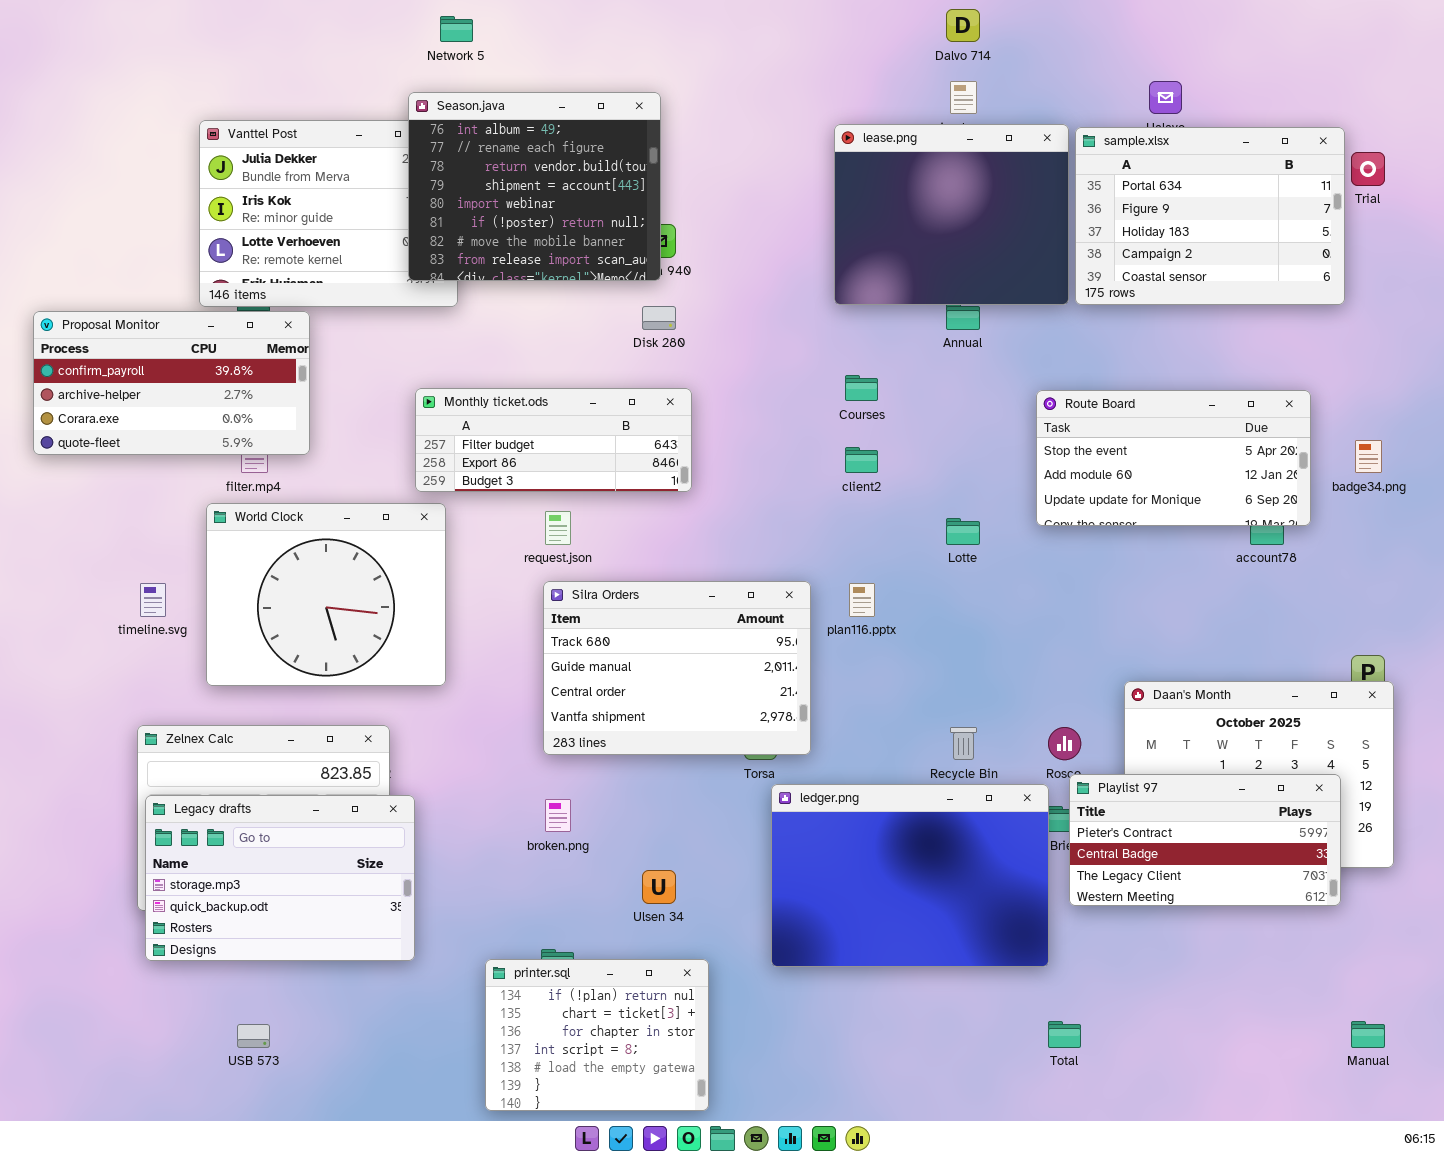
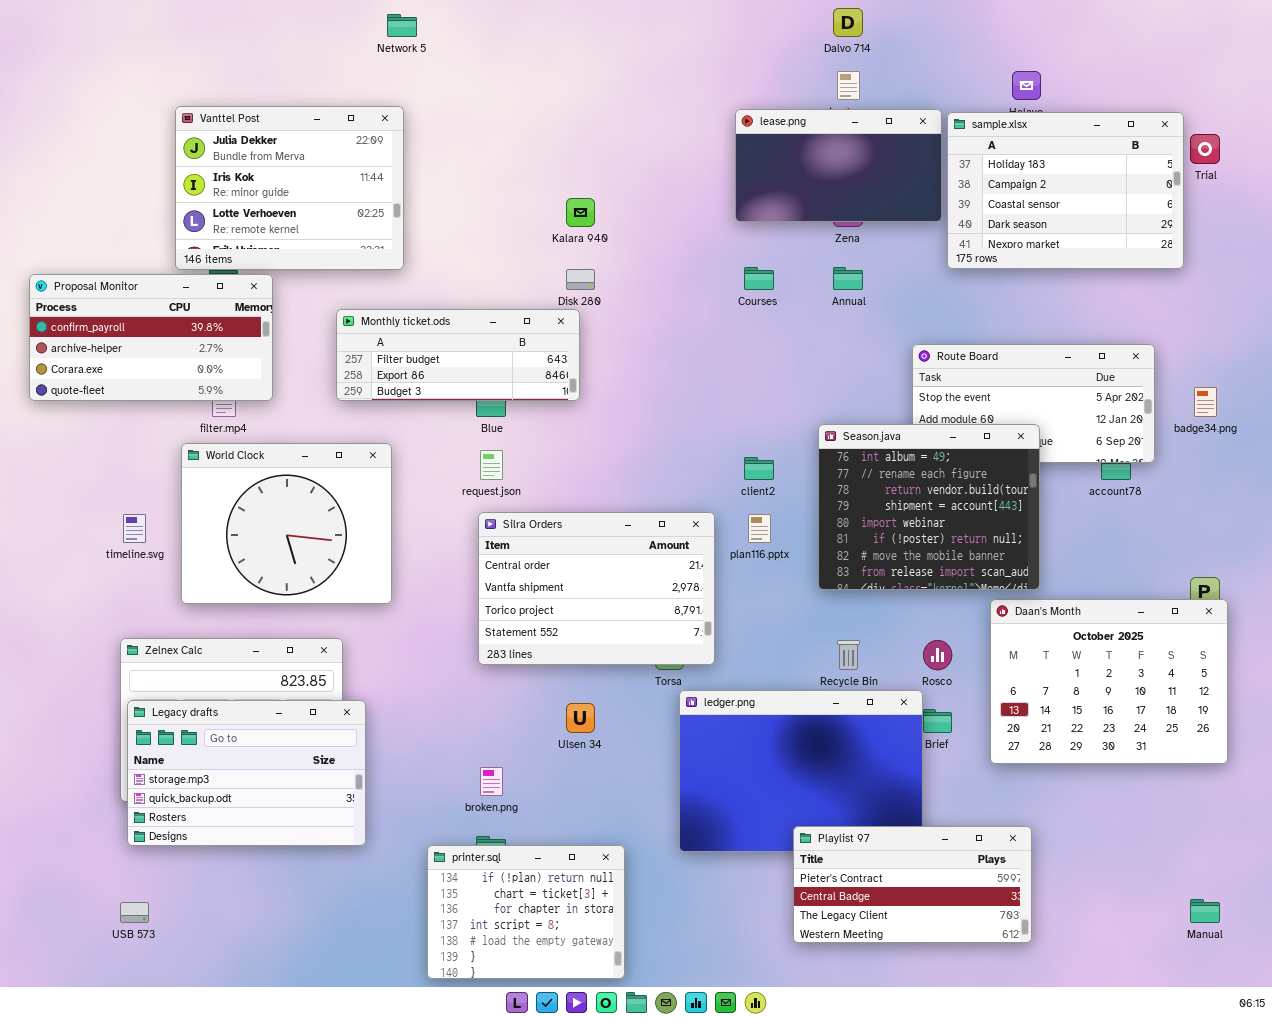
Season.java: [408,92,661,281] -> [818,424,1040,590], moved
lease.png: [834,124,1069,305] -> [735,109,942,222], resized
sample.xlsx: [1075,127,1345,305] -> [947,112,1184,269], scrolled down 2 rows
Courses: [845,375,878,401] -> [744,267,774,290], moved
Monthly ticket.ods: [415,388,692,492] -> [336,309,580,401], moved
client2: [845,447,878,473] -> [744,457,774,480], moved
Silra Orders: [543,581,811,755] -> [478,512,715,665], scrolled down 2 rows
Playlist 97: [1069,774,1341,906] -> [793,826,1032,943], moved
broken.png: [545,799,571,832] -> [480,767,503,796], moved
Ulsen 34: [642,870,676,904] -> [566,703,595,733], moved
USB 573: [237,1024,270,1048] -> [120,902,149,923], moved

